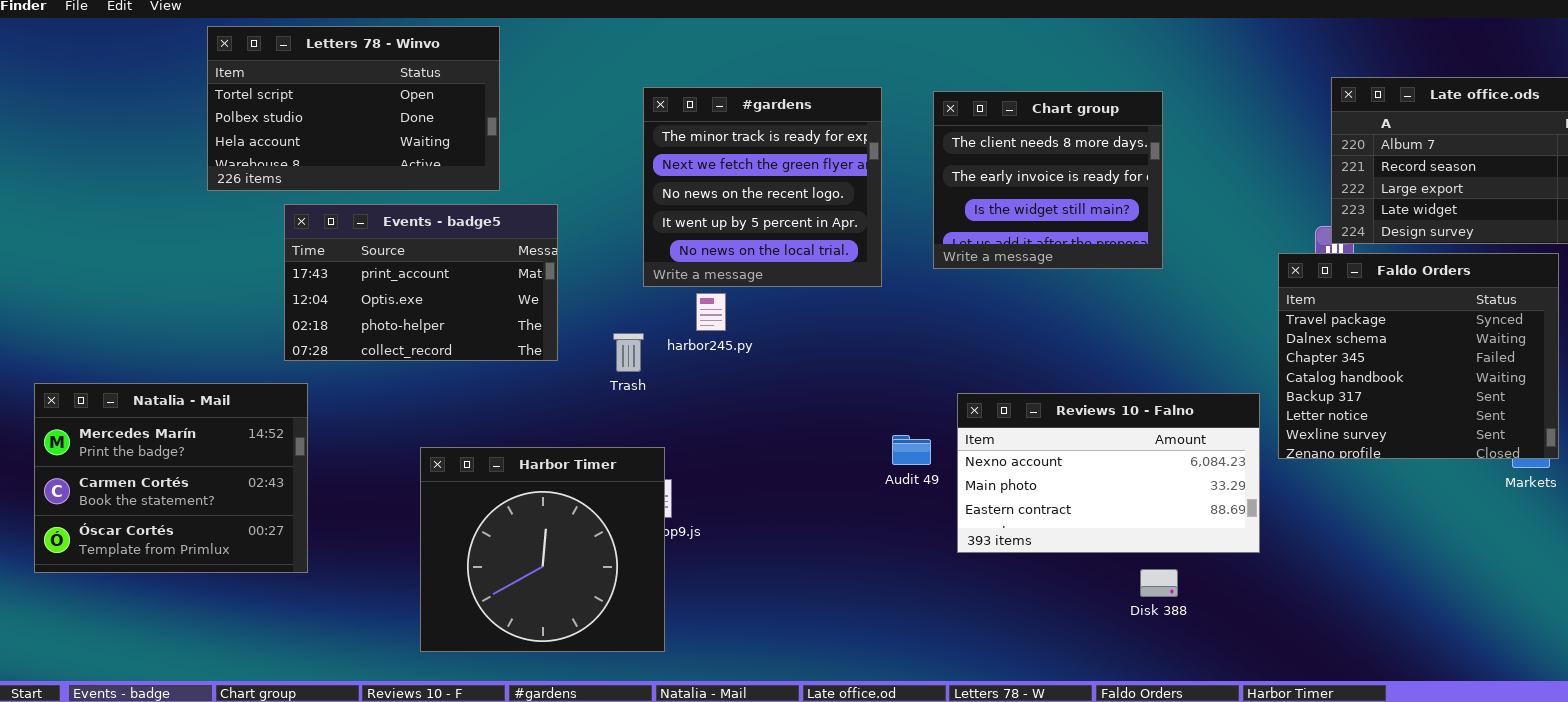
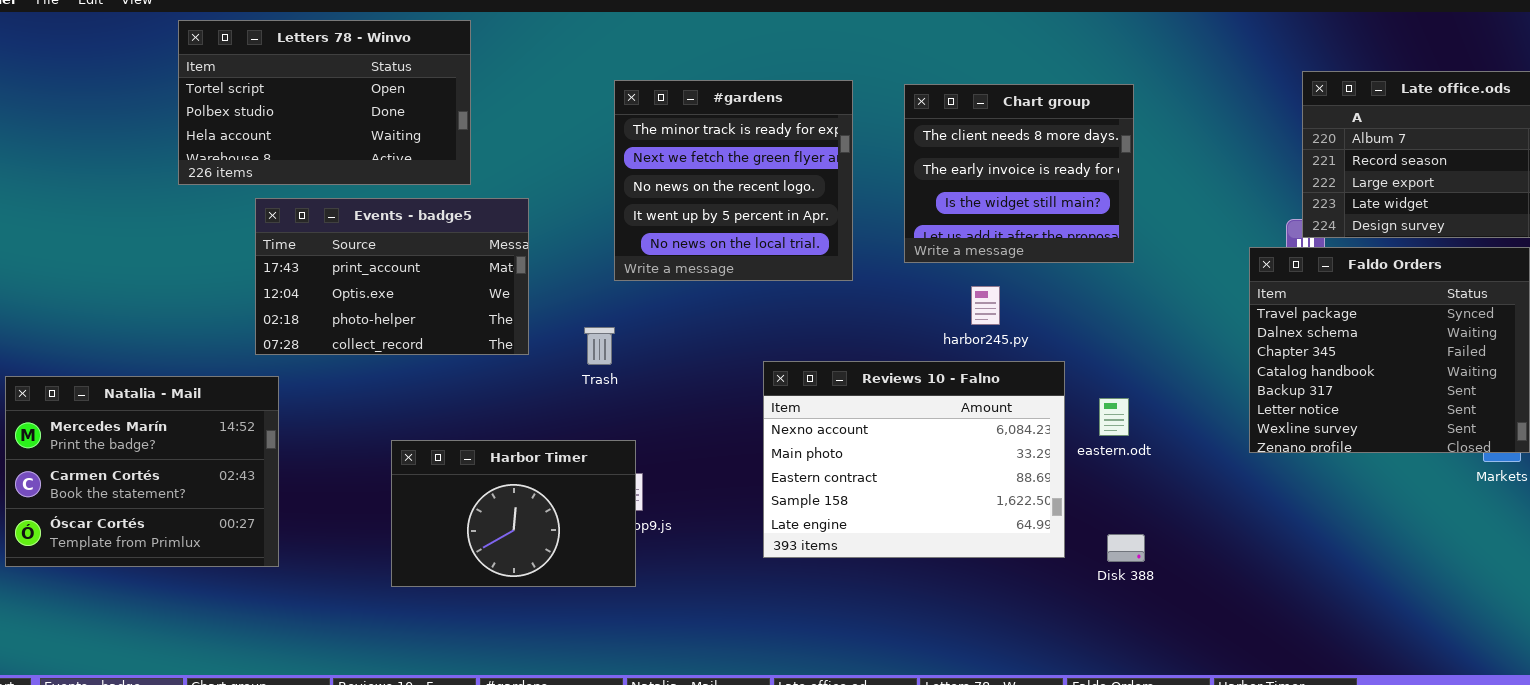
harbor245.py: [696,293,726,331] -> [971,286,1000,325], moved
Reviews 10 - Falno: [957,393,1260,553] -> [763,361,1065,558], moved, resized
Harbor Timer: [420,447,665,652] -> [391,440,636,587], resized
Disk 388: [1140,569,1178,597] -> [1107,534,1145,562], moved

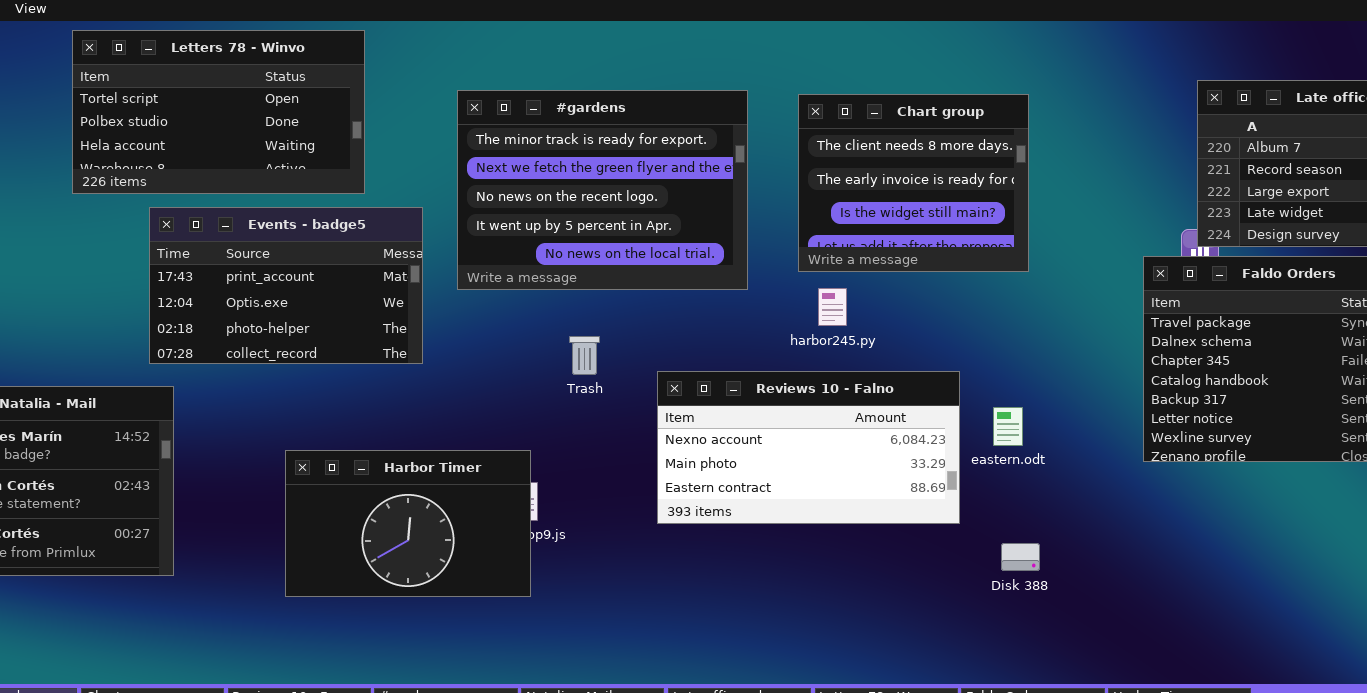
#gardens: [614,80,853,281] -> [457,90,748,290], resized
harbor245.py: [971,286,1000,325] -> [818,288,847,326], moved
Trash: [584,327,615,365] -> [569,336,600,375], moved
Reviews 10 - Falno: [763,361,1065,558] -> [657,371,960,524], resized

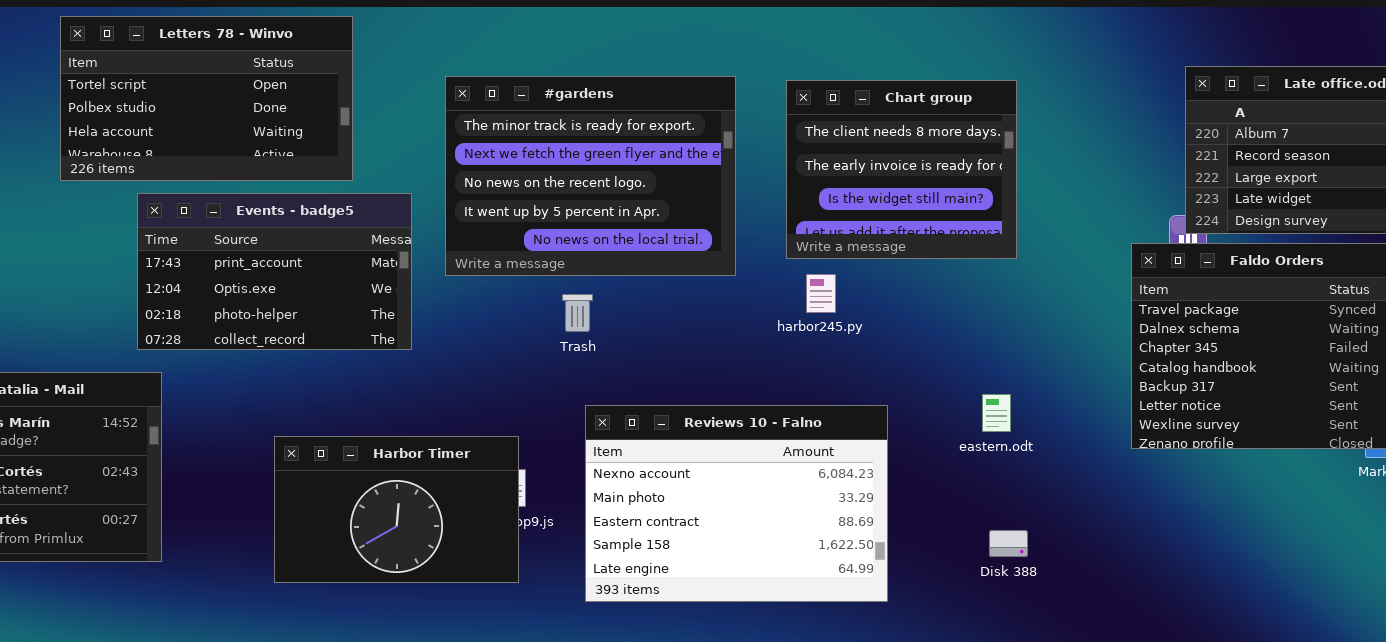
Trash: [569,336,600,375] -> [562,294,593,332], moved
Reviews 10 - Falno: [657,371,960,524] -> [585,405,888,602], moved, resized

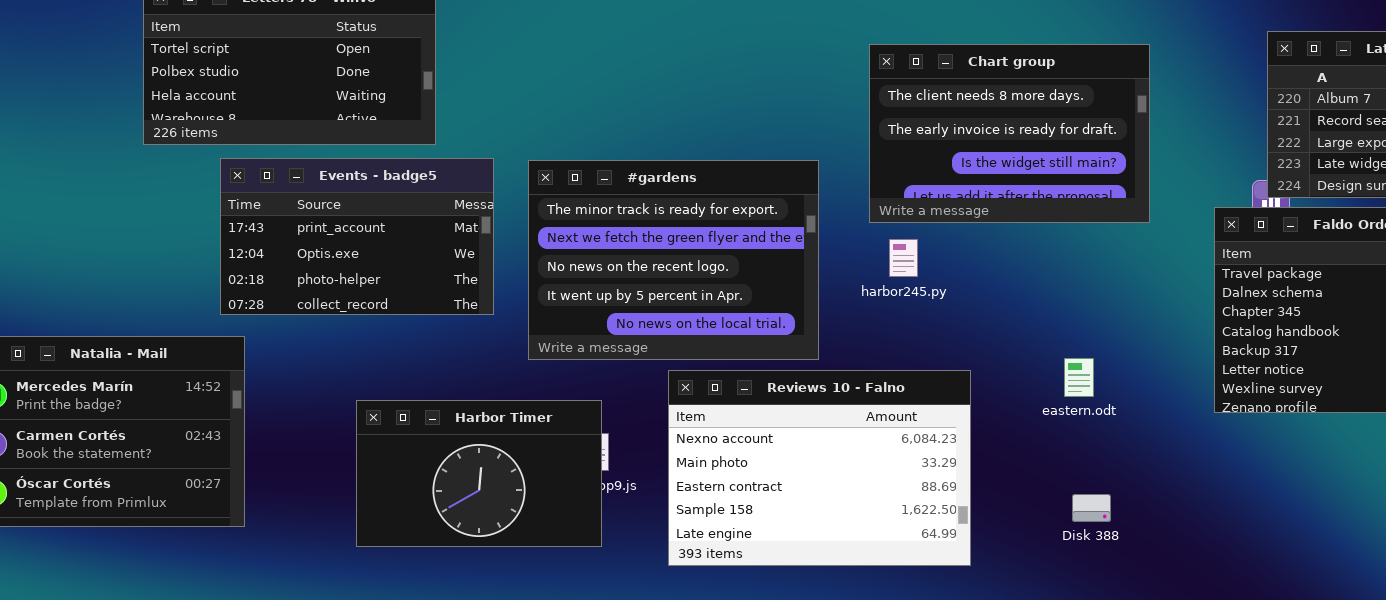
#gardens: [445,76,736,276] -> [528,160,819,360], moved
Chart group: [786,80,1017,259] -> [869,44,1150,223], resized

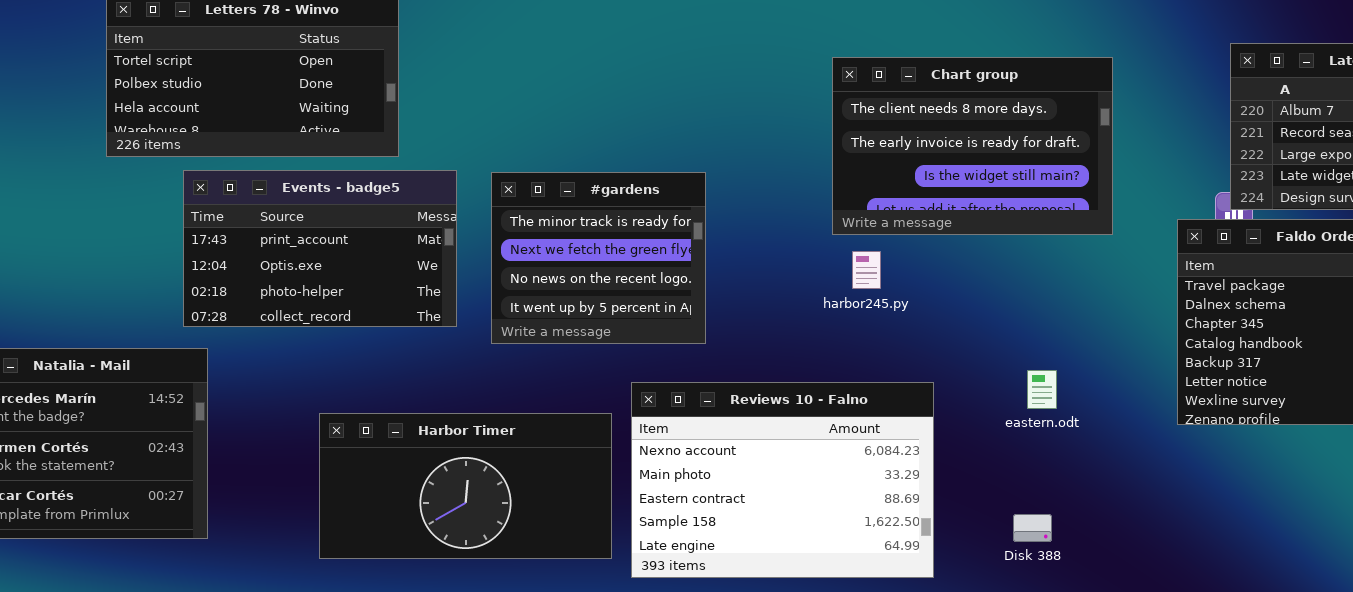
#gardens: [528,160,819,360] -> [491,172,706,344], resized
Harbor Timer: [356,400,602,547] -> [319,413,612,559], resized
Disk 388: [1072,494,1111,522] -> [1013,514,1052,542], moved

